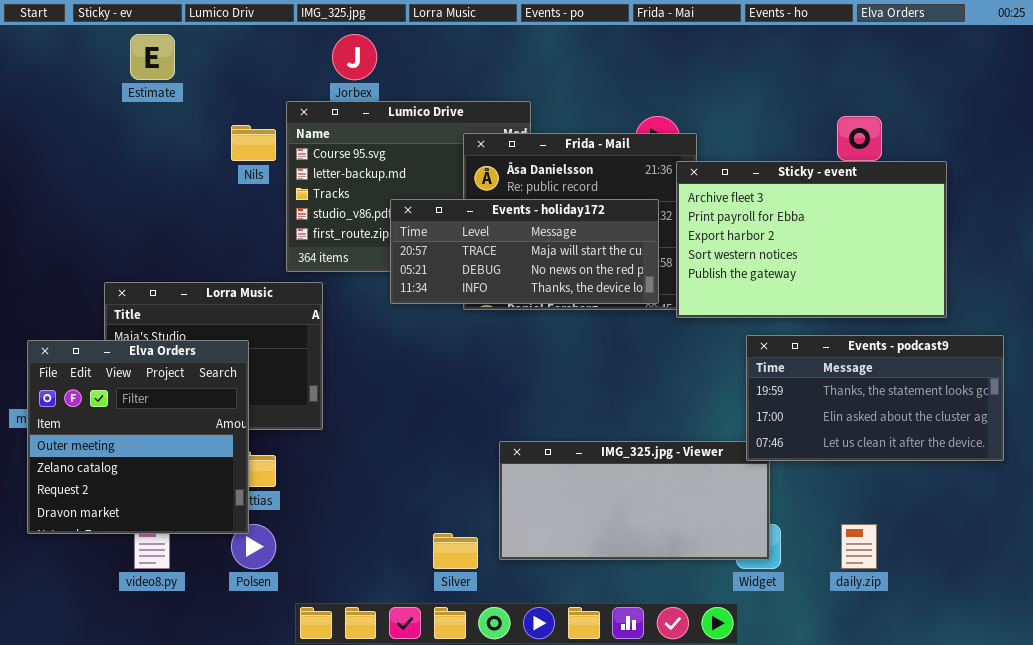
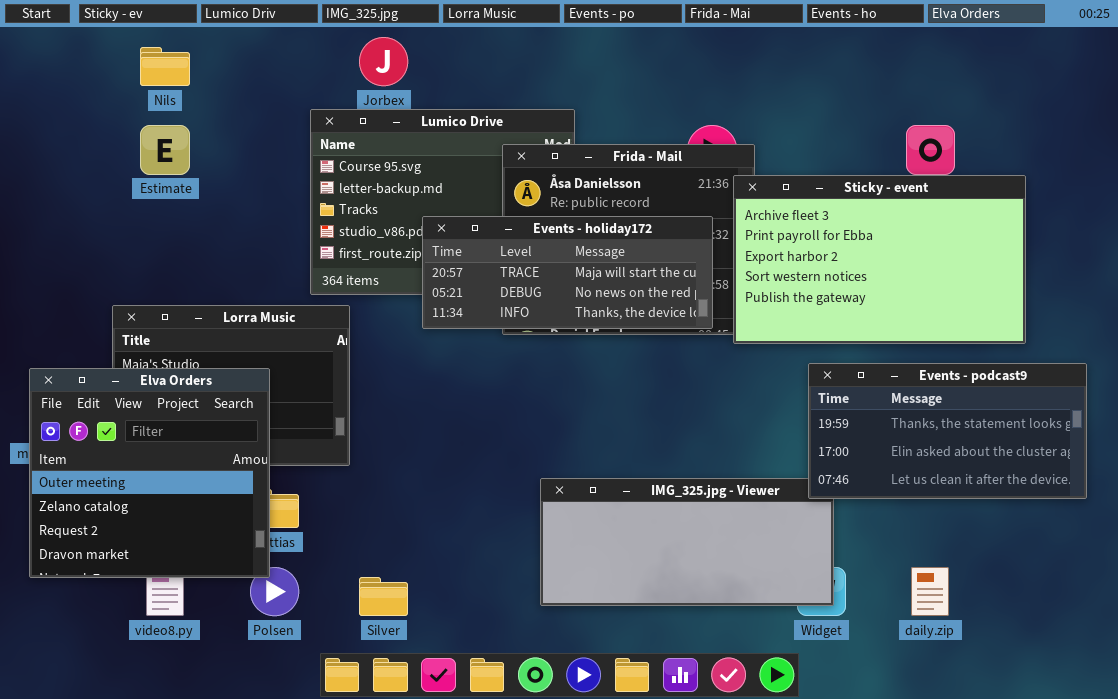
Estimate: [130,34,175,80] -> [140,125,190,175], moved
Nils: [231,125,276,161] -> [140,47,190,86], moved
Silver: [433,533,478,569] -> [359,577,408,616], moved

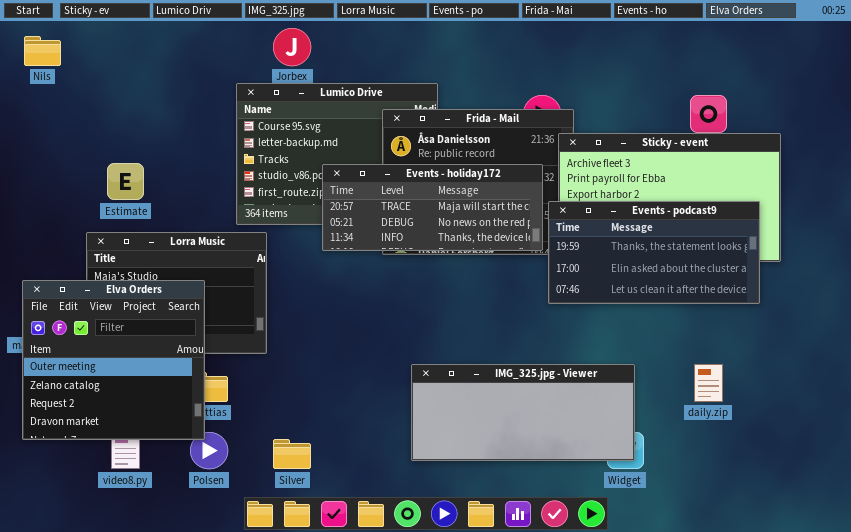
Nils: [140,47,190,86] -> [24,36,61,66], moved
Estimate: [140,125,190,175] -> [107,163,144,200], moved
Events - podcast9: [808,363,1087,499] -> [548,201,760,304], moved
daily.zip: [911,567,949,616] -> [694,364,723,402], moved

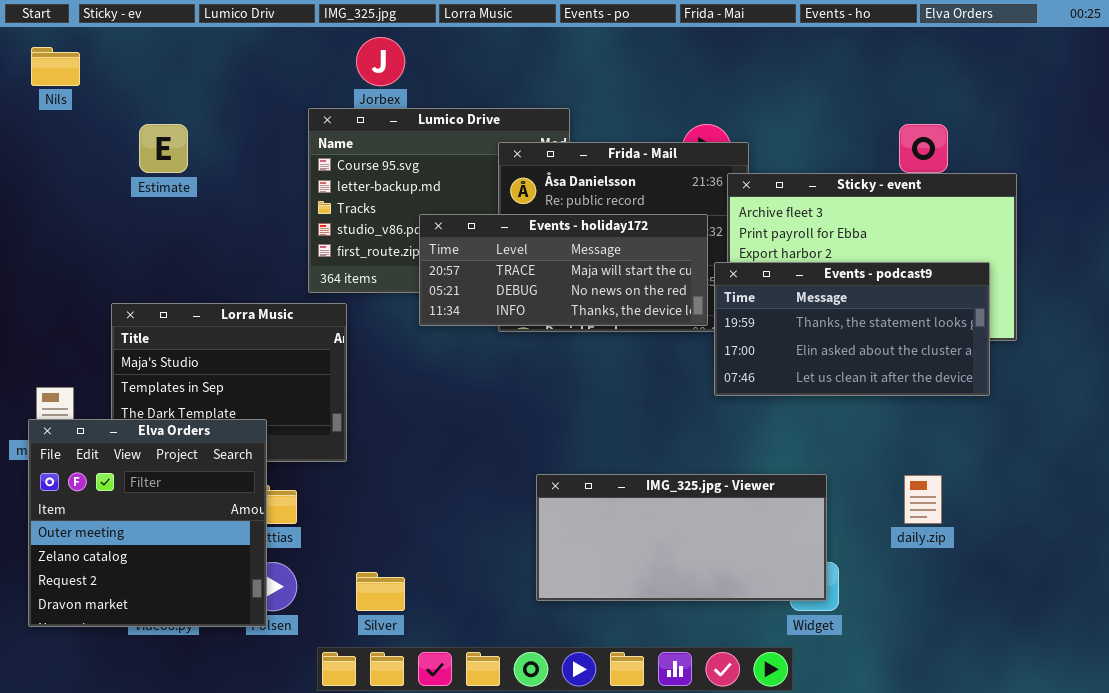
Estimate: [107,163,144,200] -> [139,124,188,173], moved
Elva Orders: [22,280,205,440] -> [28,419,267,627], moved

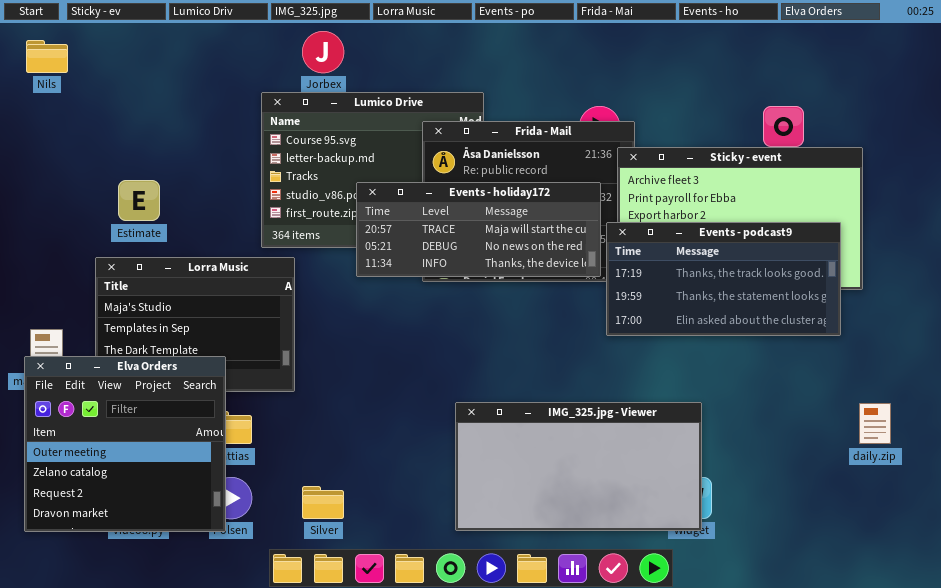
Estimate: [139,124,188,173] -> [118,180,160,221], moved
Events - podcast9: [714,262,990,396] -> [606,222,841,336], scrolled up 1 row
IMG_325.jpg - Viewer: [536,474,827,601] -> [455,402,702,531], resized
daily.zip: [904,475,942,524] -> [859,403,891,444], moved

